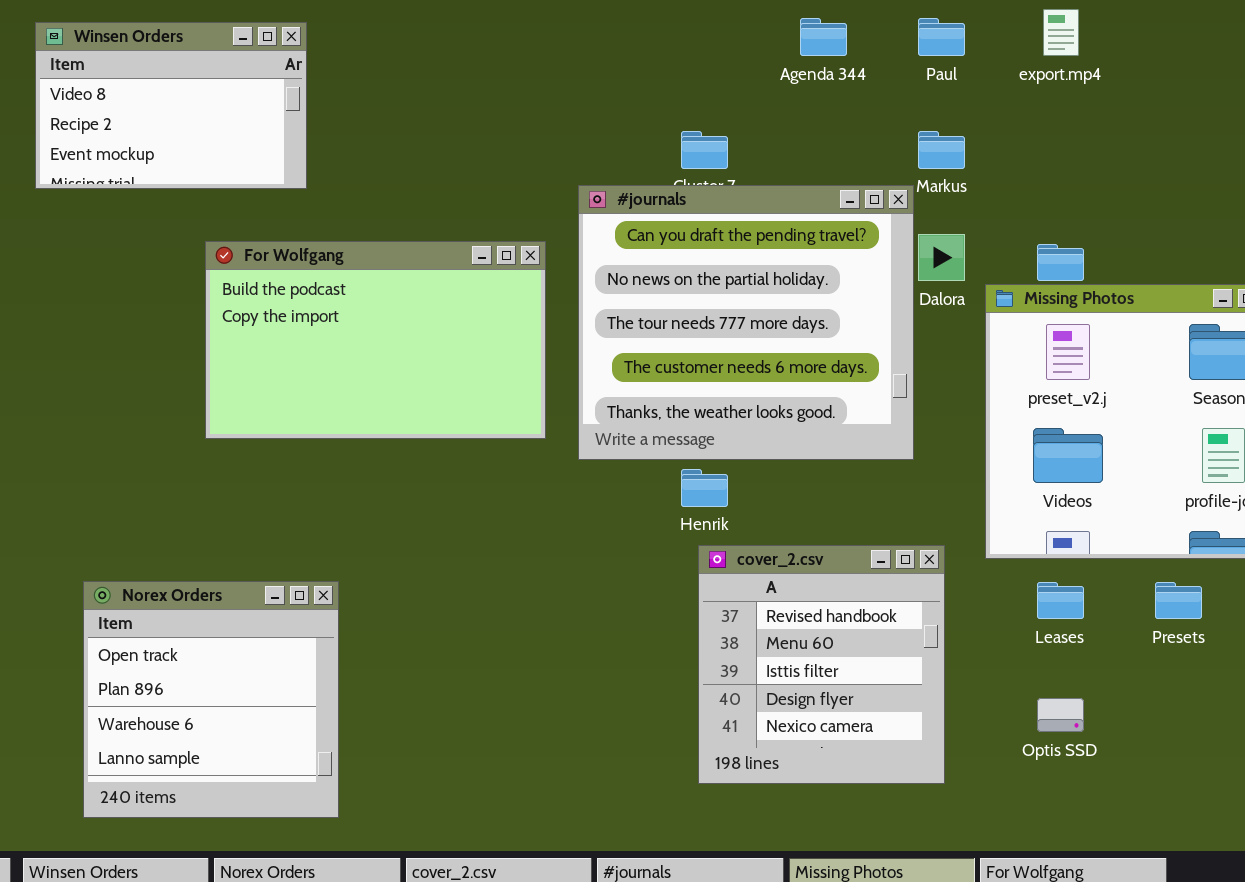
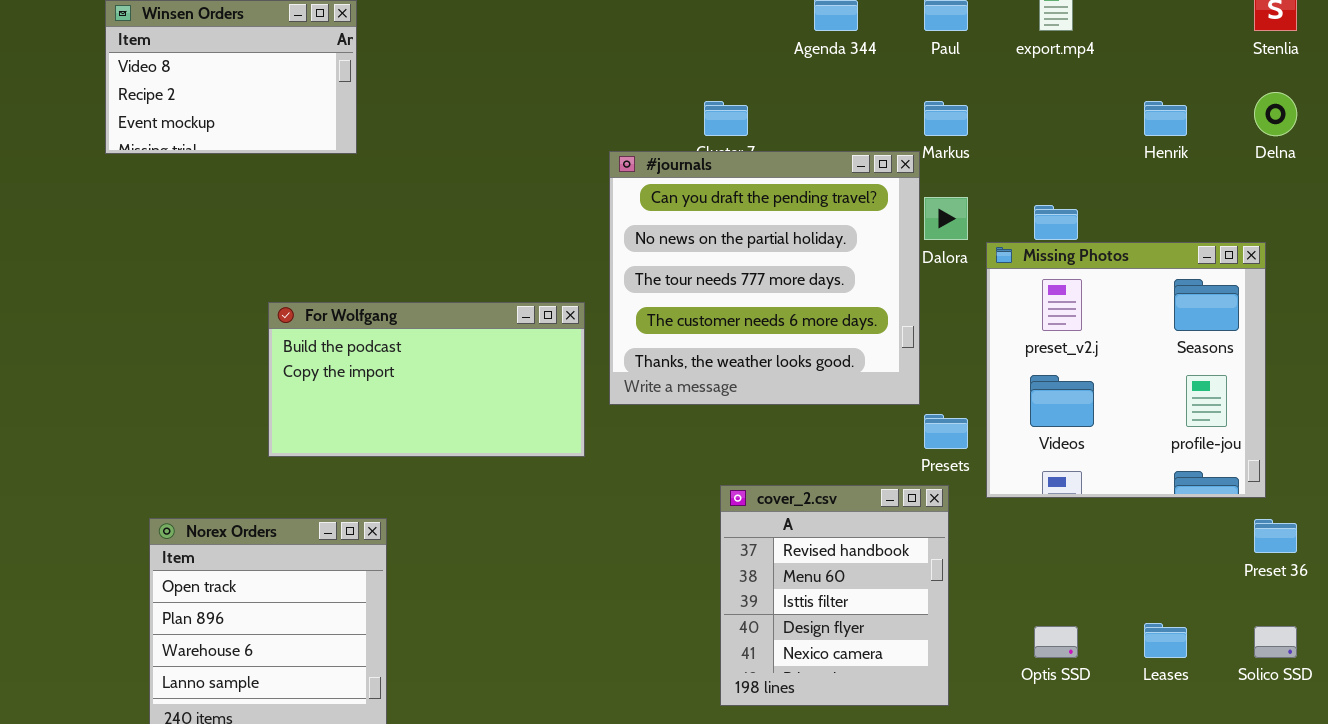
For Wolfgang: [205,241,546,439] -> [268,302,585,457], moved, resized
Henrik: [681,469,728,507] -> [1144,101,1187,136], moved
Leases: [1037,582,1084,619] -> [1144,623,1187,658], moved
Presets: [1155,582,1202,619] -> [924,414,968,449], moved

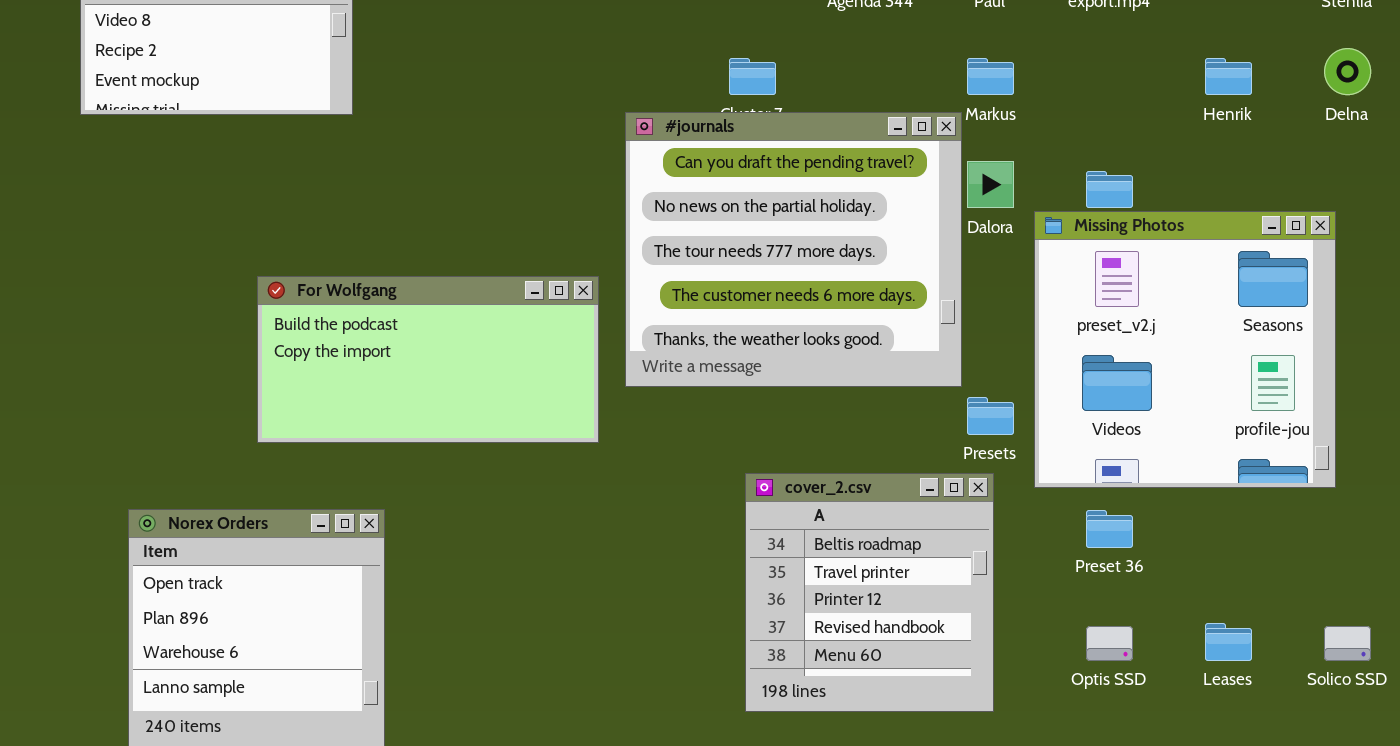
cover_2.csv: [720,485,949,706] -> [745,473,994,712], scrolled up 3 rows
Preset 36: [1254,519,1297,553] -> [1086,510,1133,548], moved

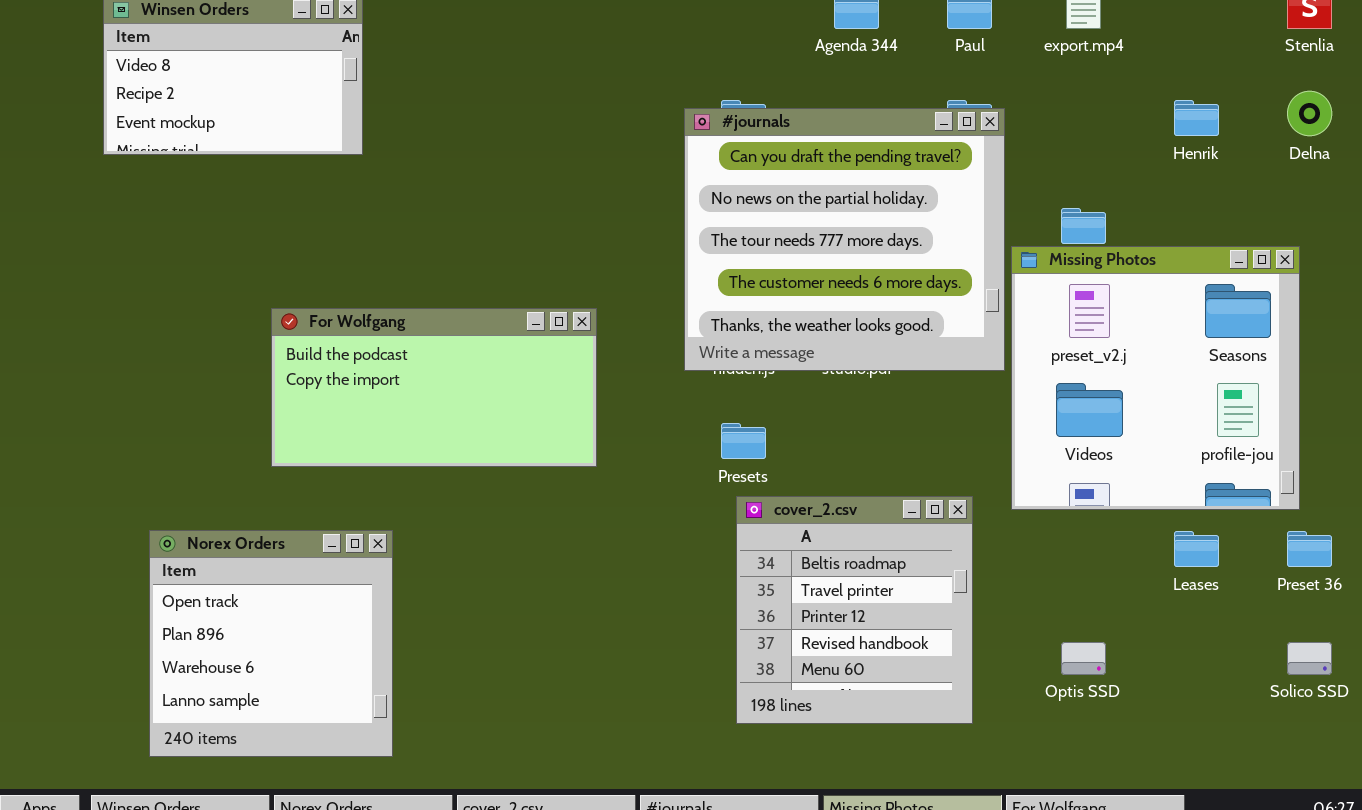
#journals: [625,112,962,387] -> [684,108,1005,371], moved
Presets: [967,397,1014,435] -> [721,423,766,459], moved
Preset 36: [1086,510,1133,548] -> [1287,531,1332,567], moved
Leases: [1205,623,1252,661] -> [1174,531,1219,567], moved

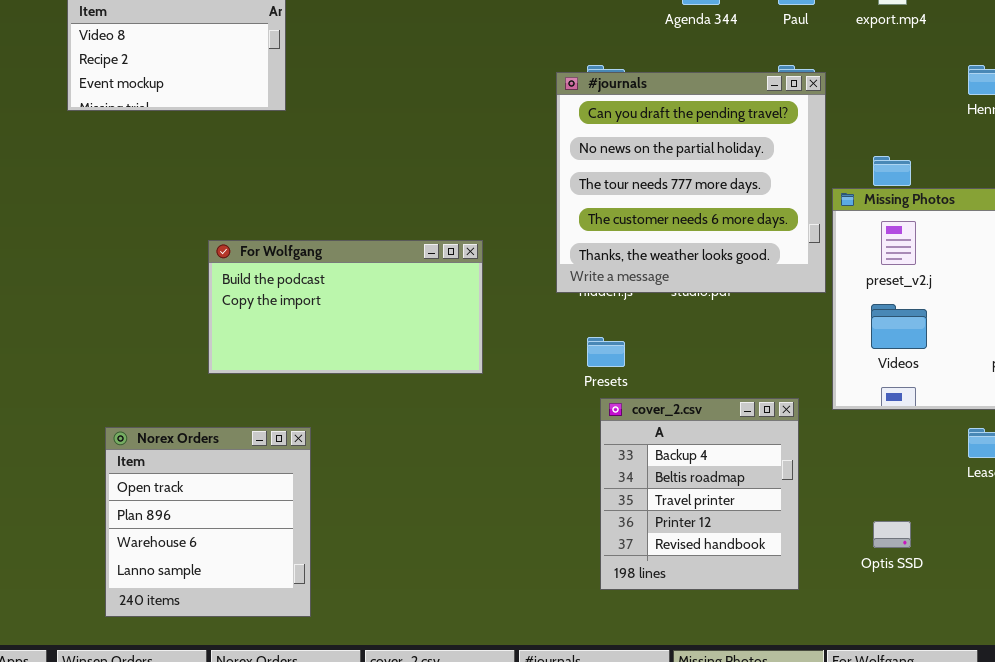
cover_2.csv: [736,496,973,724] -> [600,398,799,590], scrolled up 1 row

